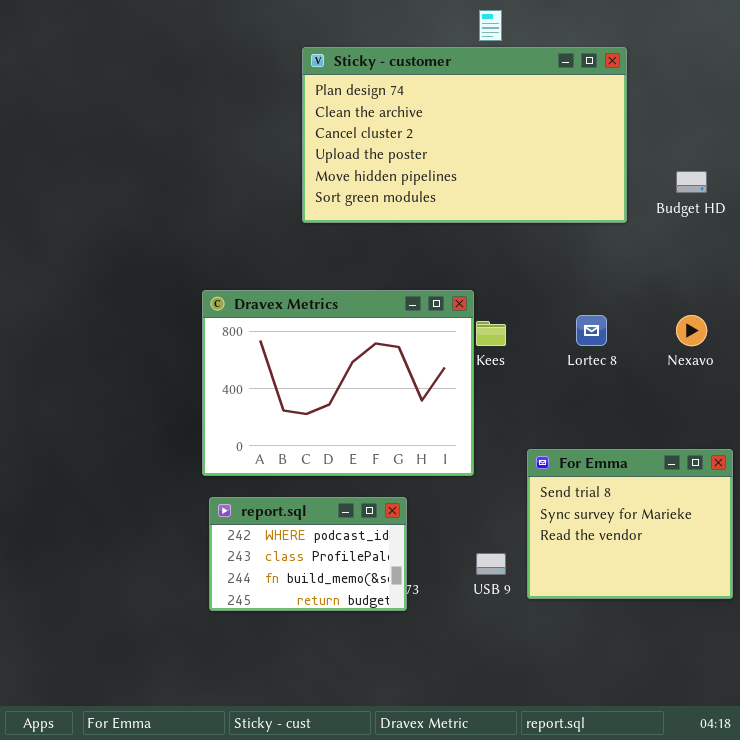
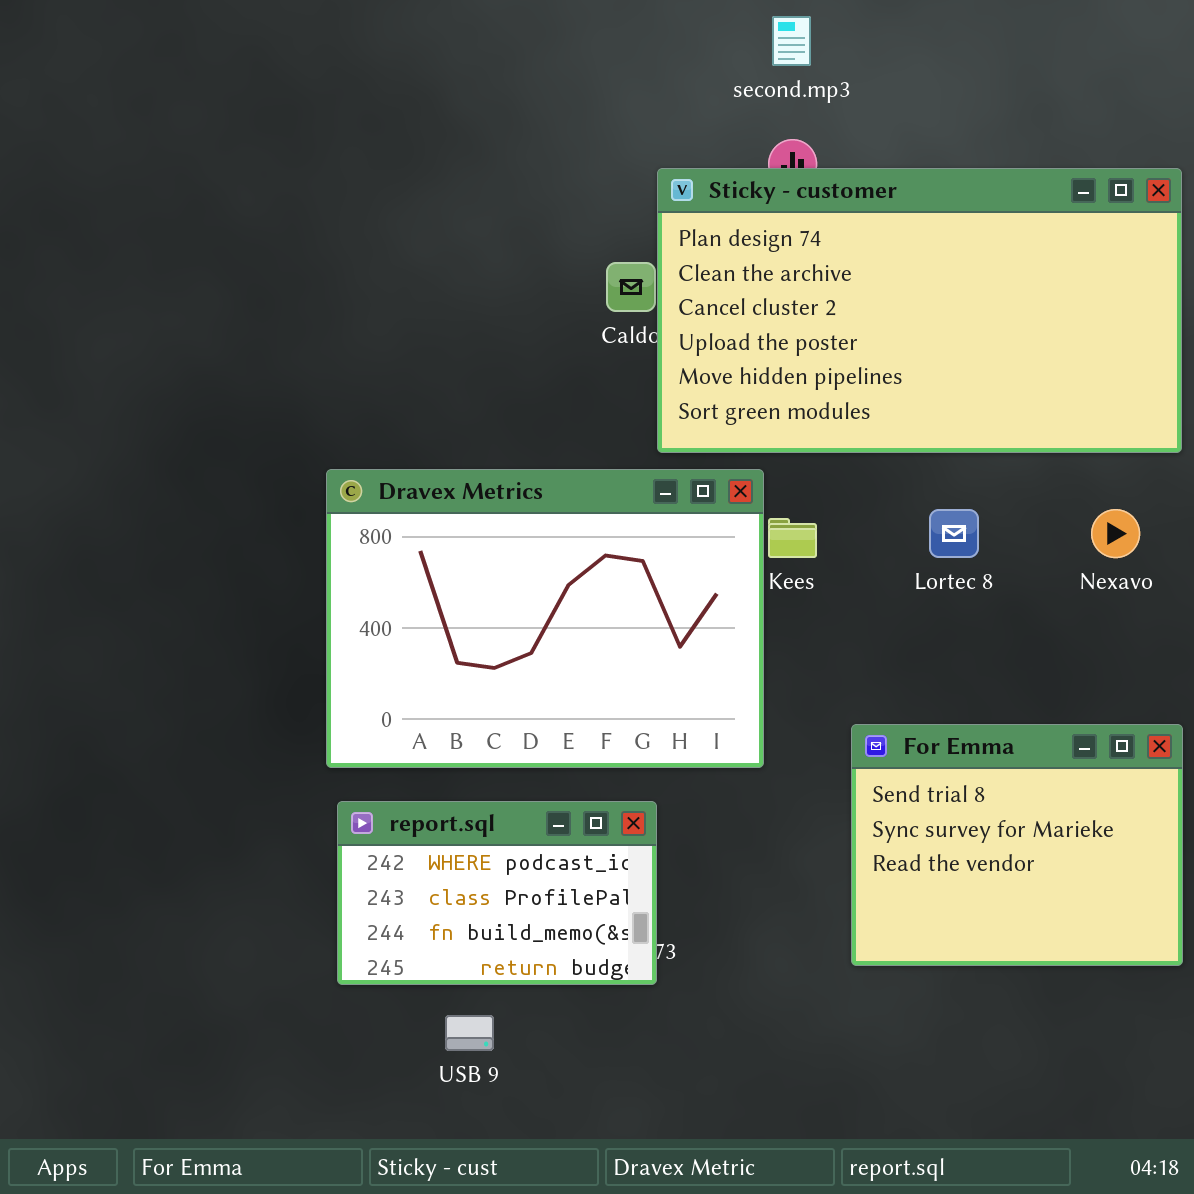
Sticky - customer: [302,47,627,223] -> [657,168,1182,453], moved
USB 9: [476,553,506,575] -> [445,1015,494,1051], moved

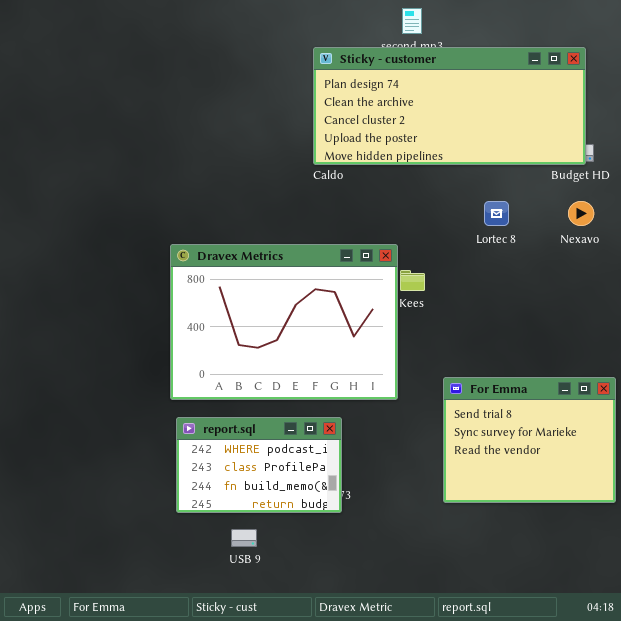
Sticky - customer: [657,168,1182,453] -> [313,47,586,165], moved, resized
Lortec 8: [929,509,979,558] -> [484,201,509,226], moved
Nexavo: [1091,509,1140,558] -> [568,201,594,226], moved

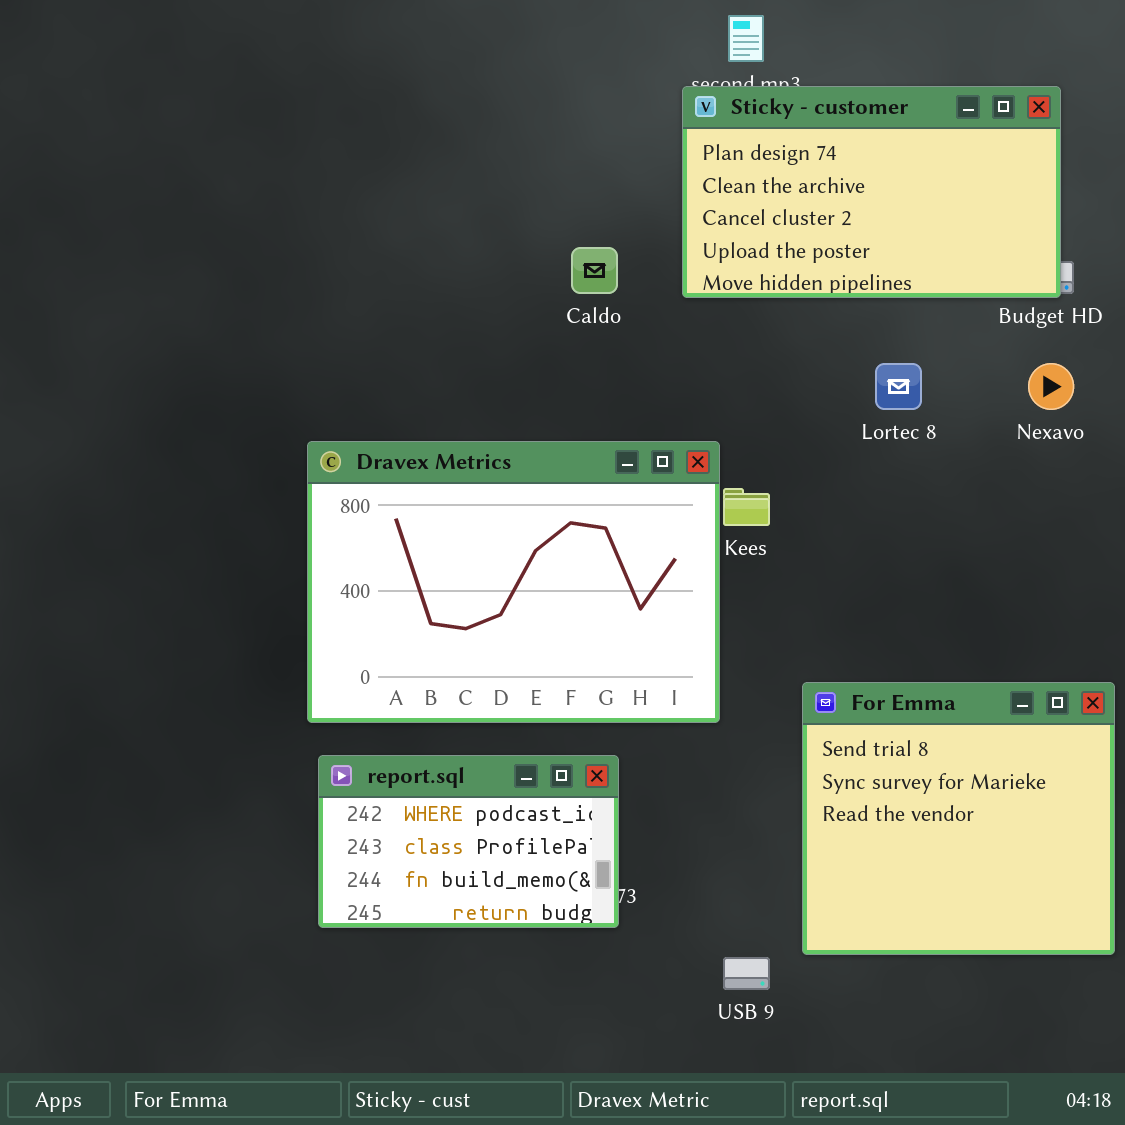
Sticky - customer: [313,47,586,165] -> [682,86,1061,298], resized
For Emma: [443,377,616,503] -> [802,682,1115,955], resized
USB 9: [231,529,257,547] -> [723,957,770,990], moved

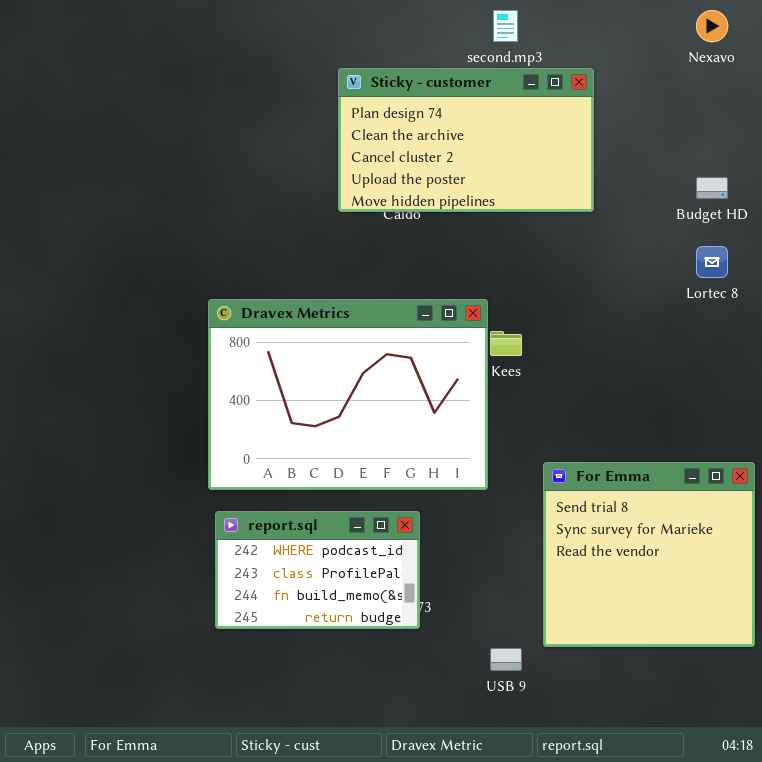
Sticky - customer: [682,86,1061,298] -> [338,68,594,212], moved
Lortec 8: [875,363,922,410] -> [696,246,728,278], moved
Nexavo: [1028,363,1074,410] -> [696,10,728,42], moved

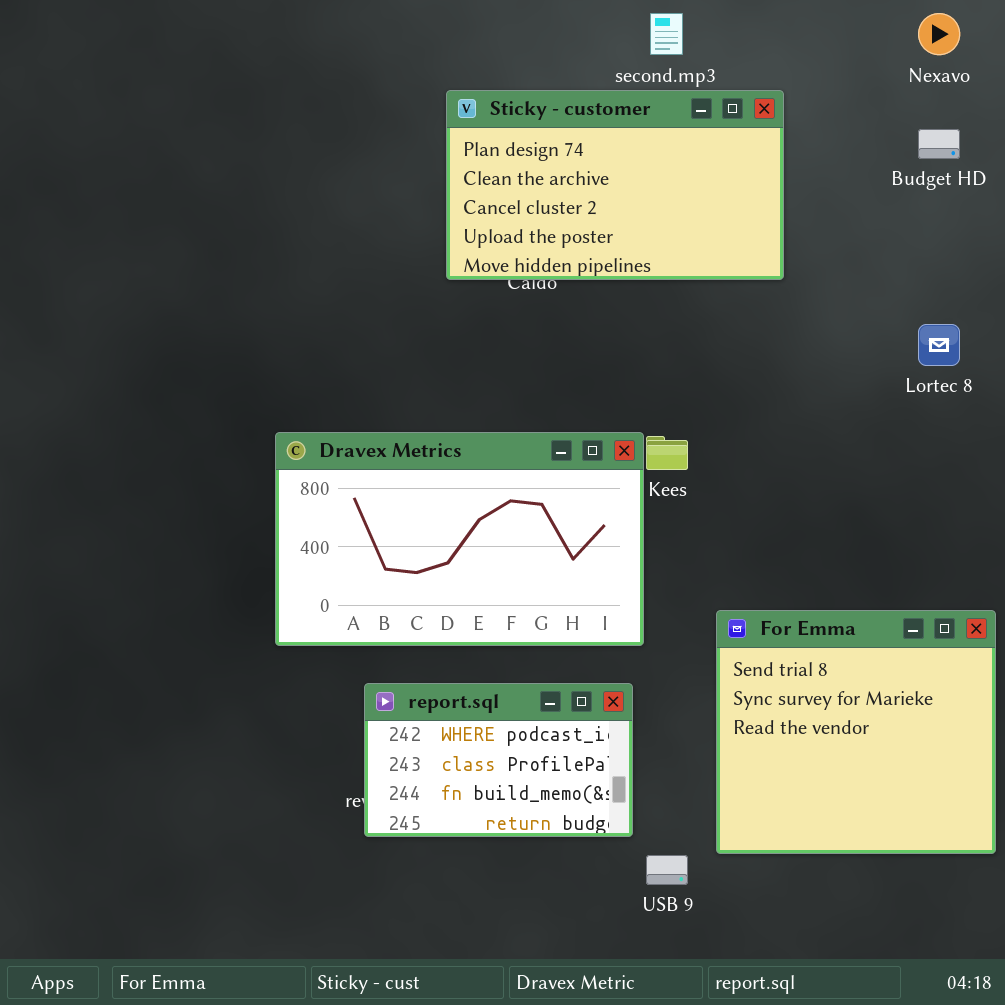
Budget HD: [696,177,728,199] -> [918,129,960,159], moved
Dravex Metrics: [208,299,488,490] -> [275,432,644,646], resized
report.sql: [215,511,420,629] -> [364,683,633,837], moved

